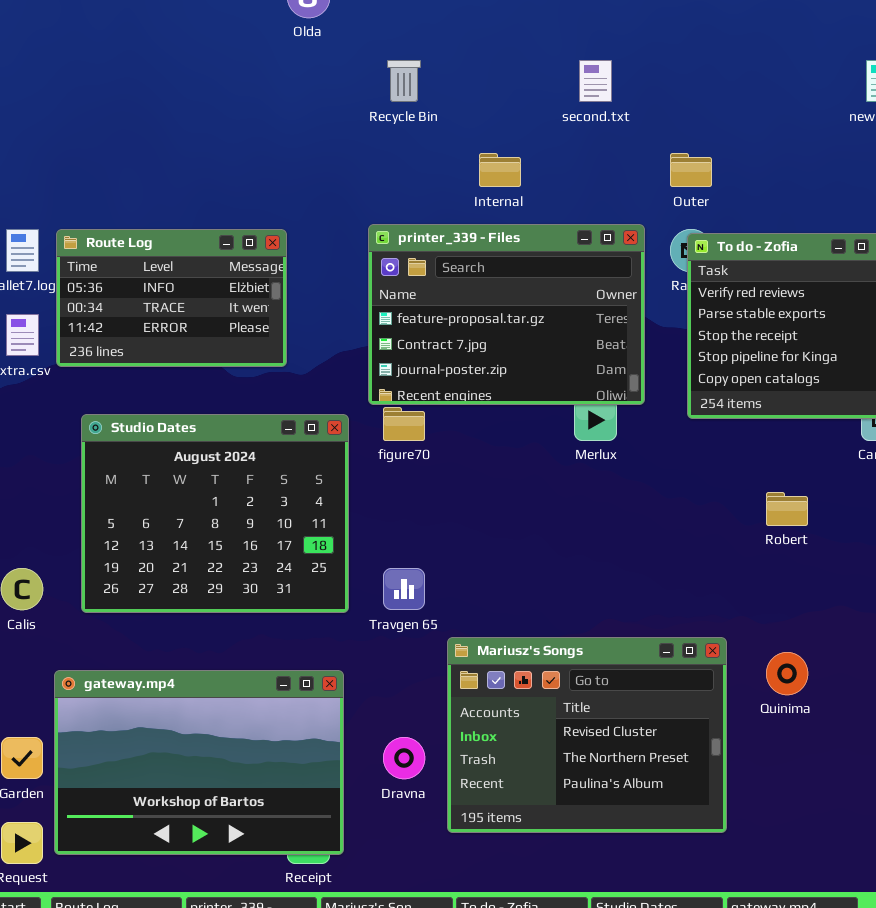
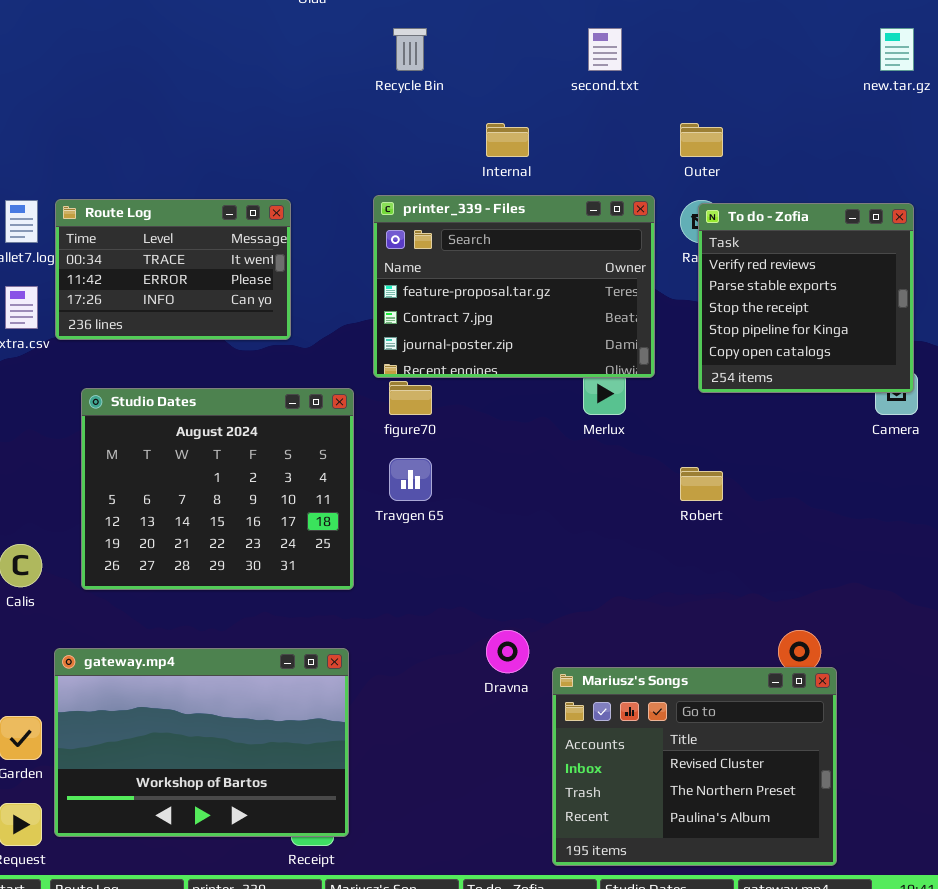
Route Log: [56,229,287,367] -> [55,199,291,340], scrolled down 1 row
Robert: [766,492,808,526] -> [680,467,723,501], moved
Travgen 65: [383,568,425,610] -> [389,458,432,501], moved
Mariusz's Songs: [447,637,727,833] -> [552,667,837,866], moved
Dravna: [383,737,425,779] -> [486,630,529,673], moved

